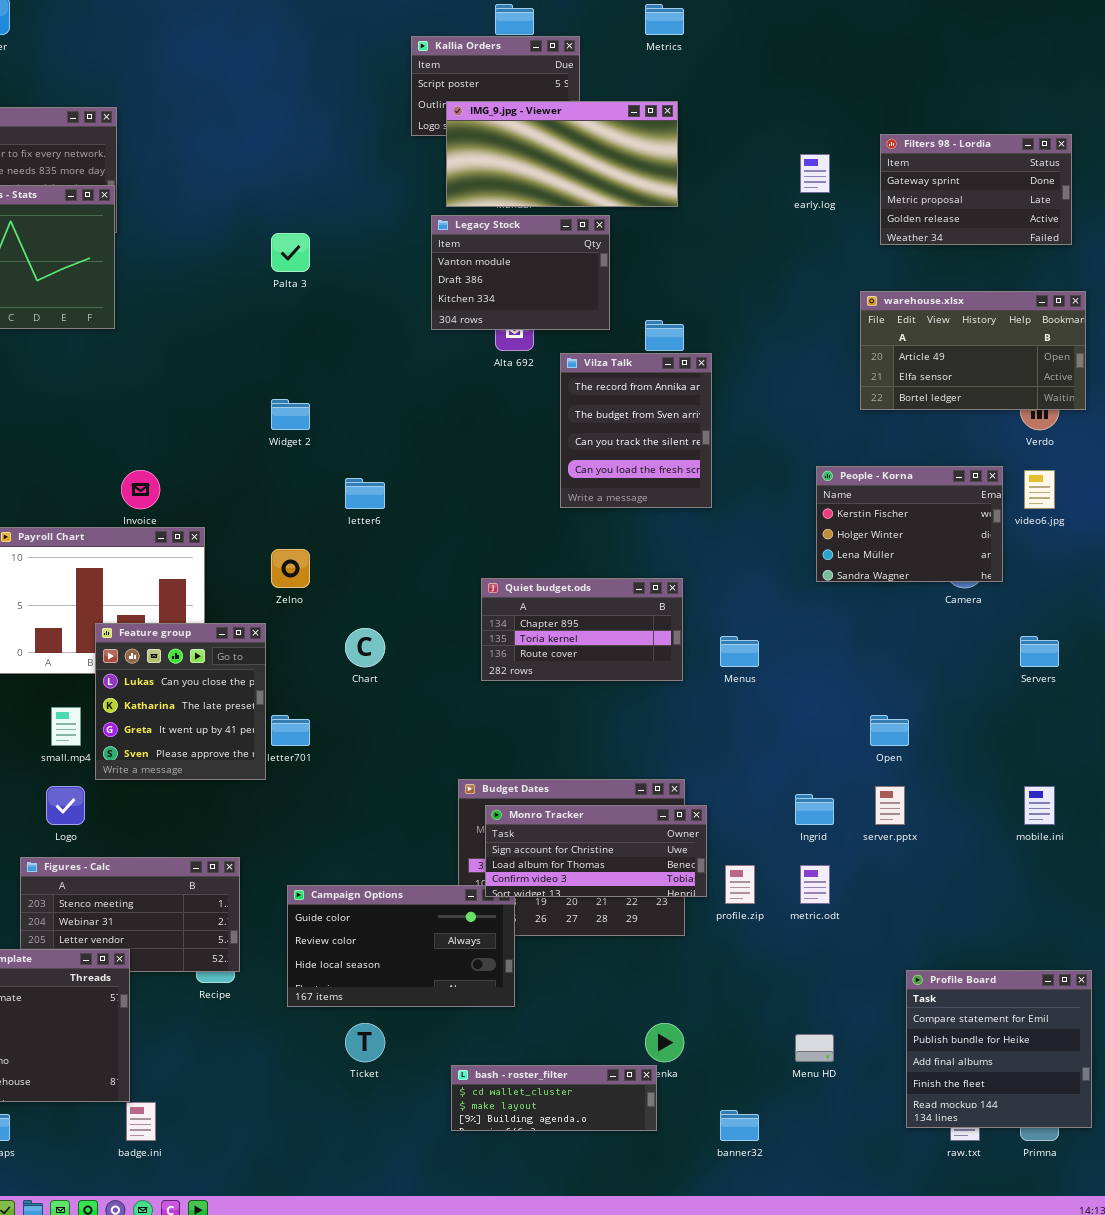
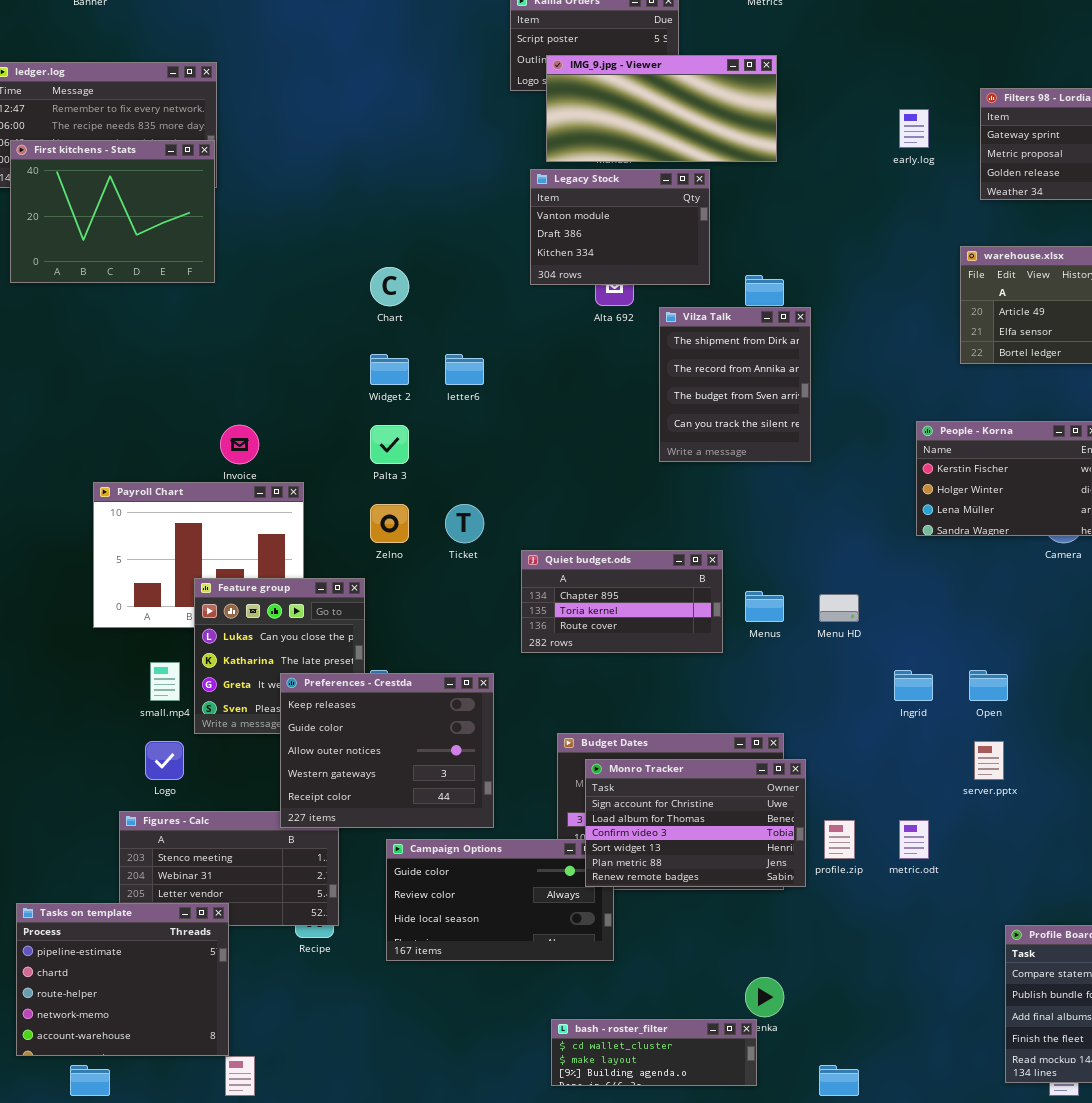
Palta 3: [271,233,310,272] -> [370,425,409,464], moved
Vilza Talk: [560,353,712,508] -> [659,307,811,462], scrolled up 1 row
letter6: [345,478,385,509] -> [445,354,484,385], moved
Quiet budget.ods: [481,578,683,681] -> [521,550,723,653], moved
Chart: [345,628,385,667] -> [370,267,409,306], moved
Menus: [720,636,759,667] -> [745,591,784,622], moved
Preferences - Crestda: none -> [280,673,494,828], opened
Ingrid: [795,794,834,825] -> [894,670,933,701], moved
Monro Tracker: [485,805,707,897] -> [585,759,806,887], resized
Ticket: [345,1023,385,1062] -> [445,504,484,543], moved
Menu HD: [795,1034,834,1062] -> [819,594,859,622], moved

